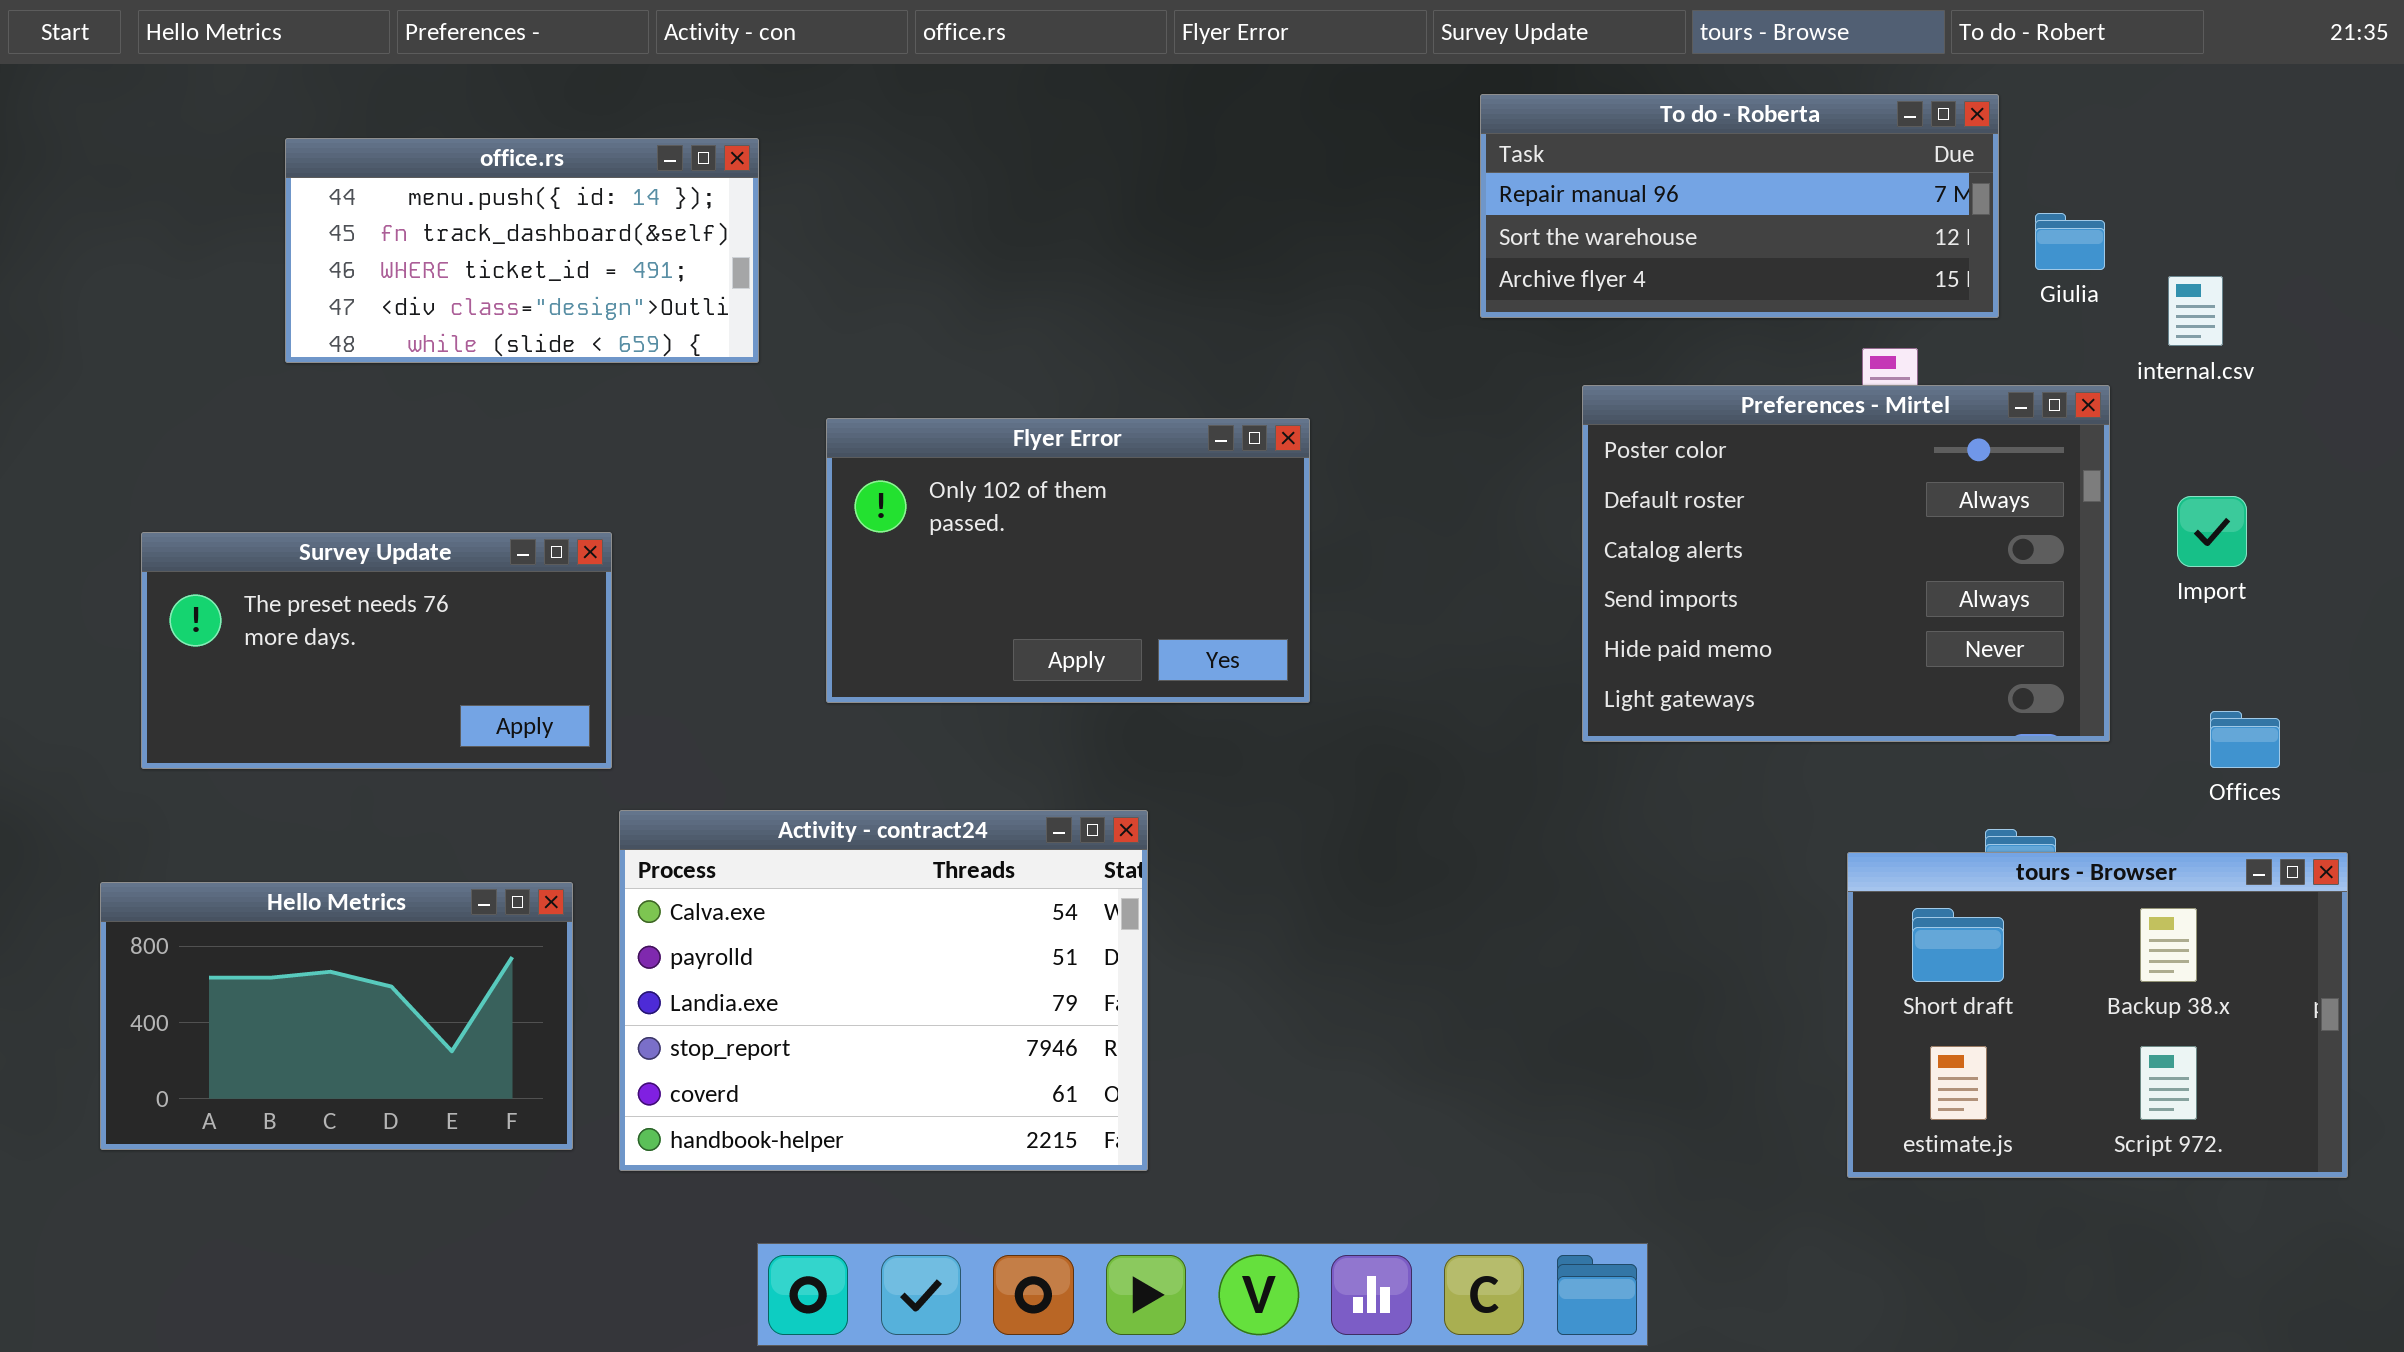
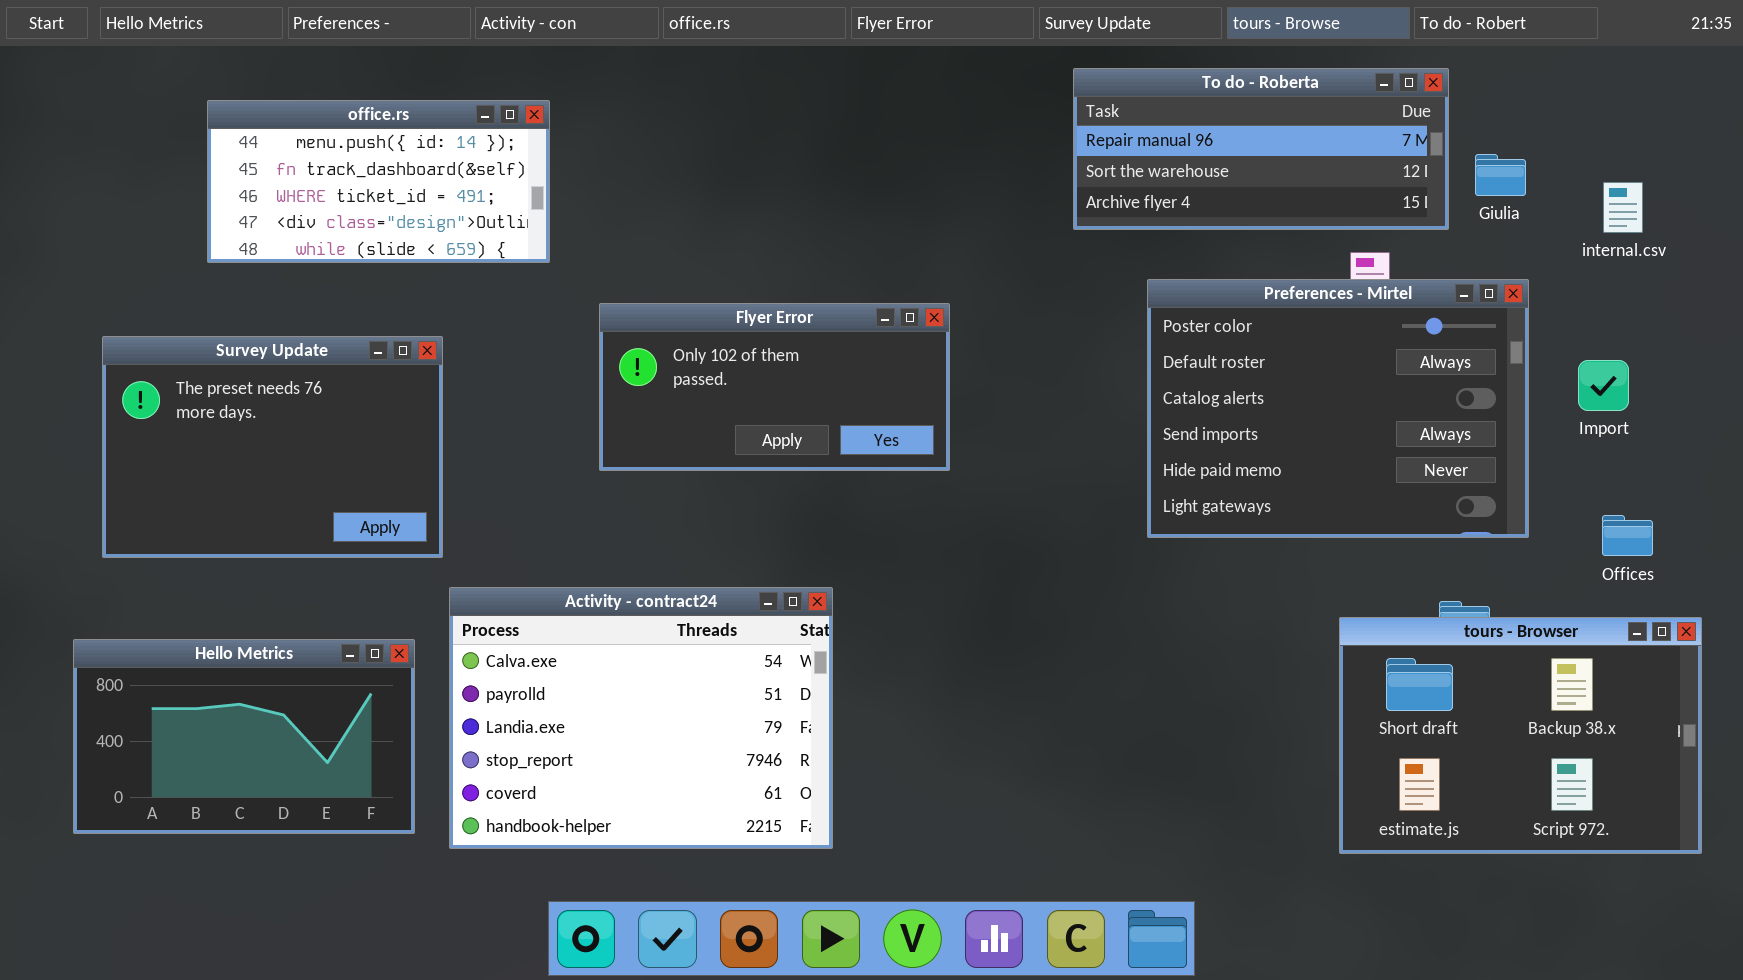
internal.csv: [2168,276,2223,346] -> [1603,182,1643,233], moved
Flyer Error: [826,418,1310,703] -> [599,303,950,471], resized
Survey Update: [141,532,612,769] -> [102,336,443,558], resized

